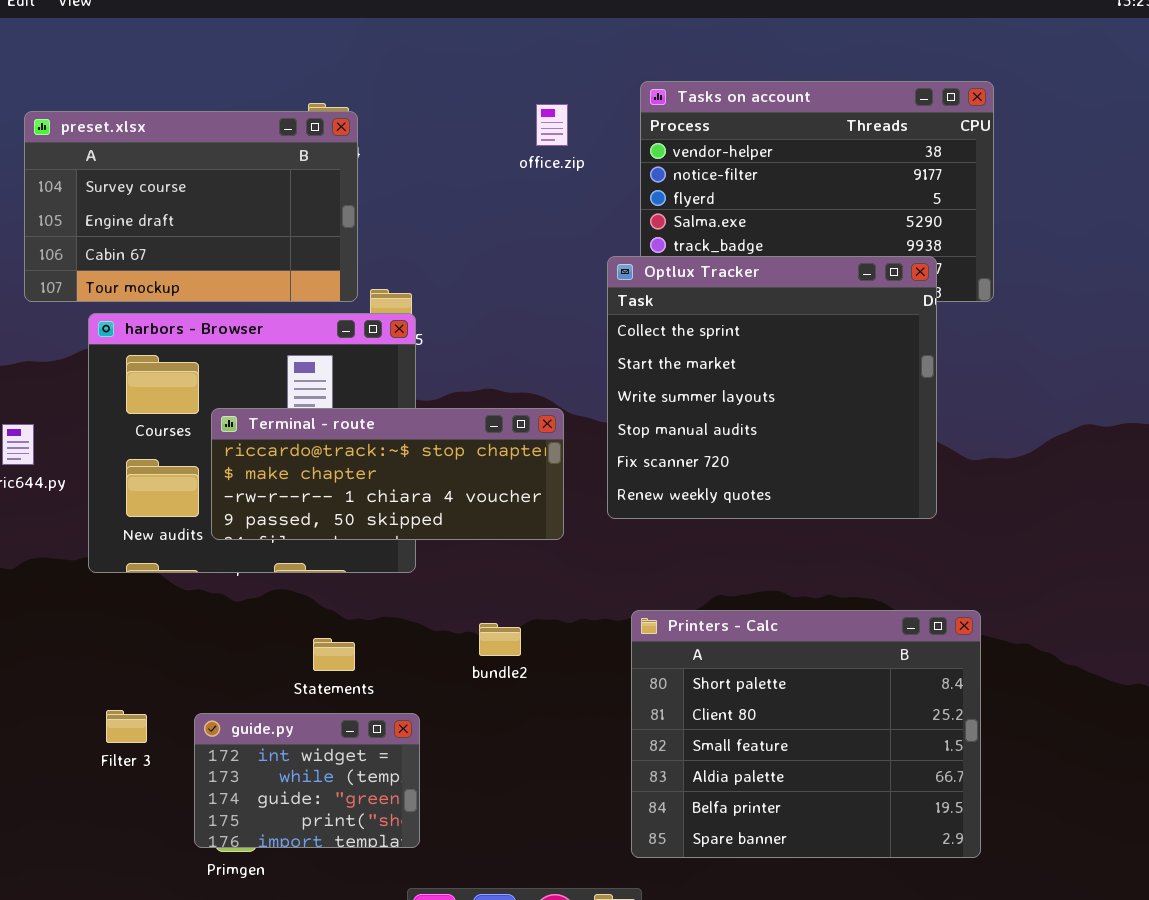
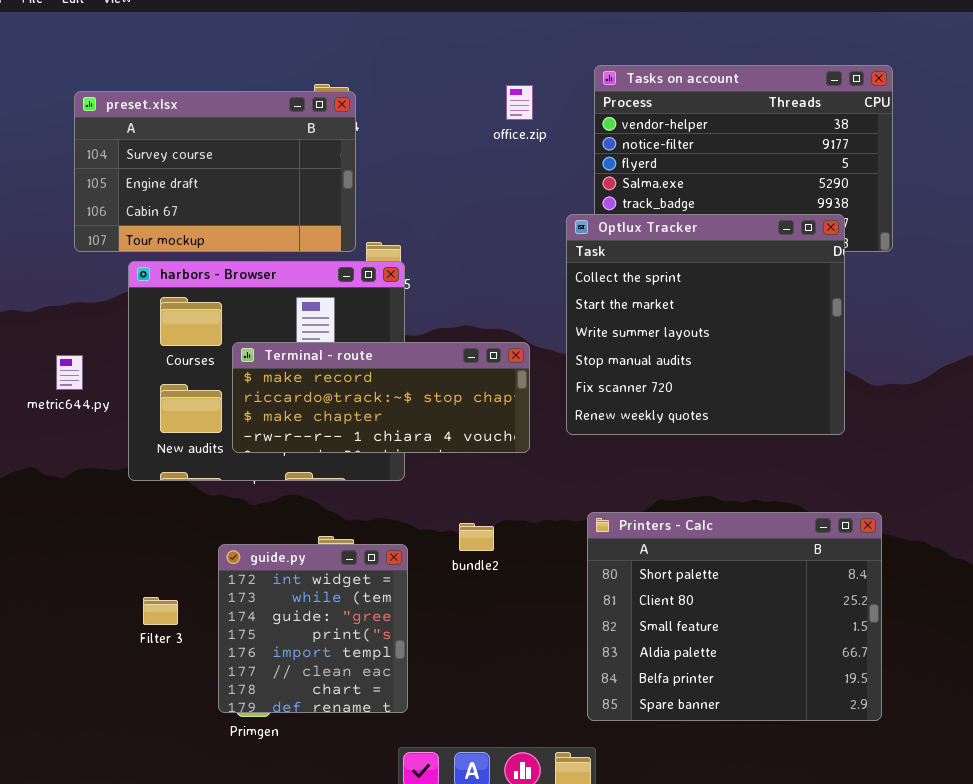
Terminal - route: [211,408,564,540] -> [232,342,530,453], scrolled up 1 row
guide.py: [194,713,420,848] -> [218,544,408,713], resized

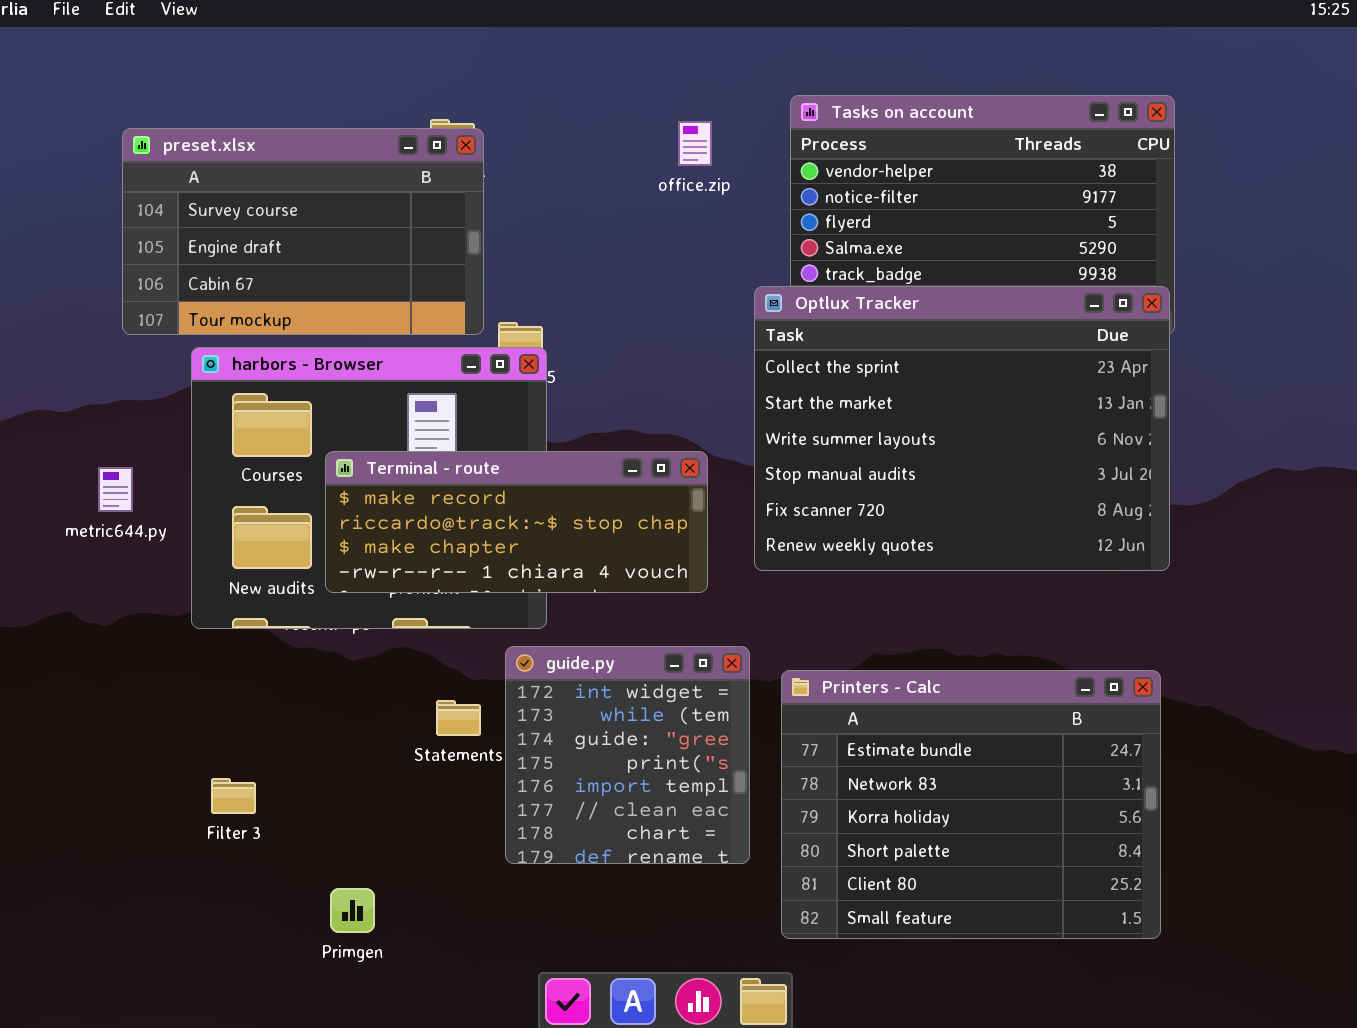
Optlux Tracker: [566,214,845,435] -> [754,286,1170,571], resized
Printers - Calc: [587,512,882,721] -> [781,670,1161,939], scrolled up 3 rows
guide.py: [218,544,408,713] -> [505,646,750,864], moved

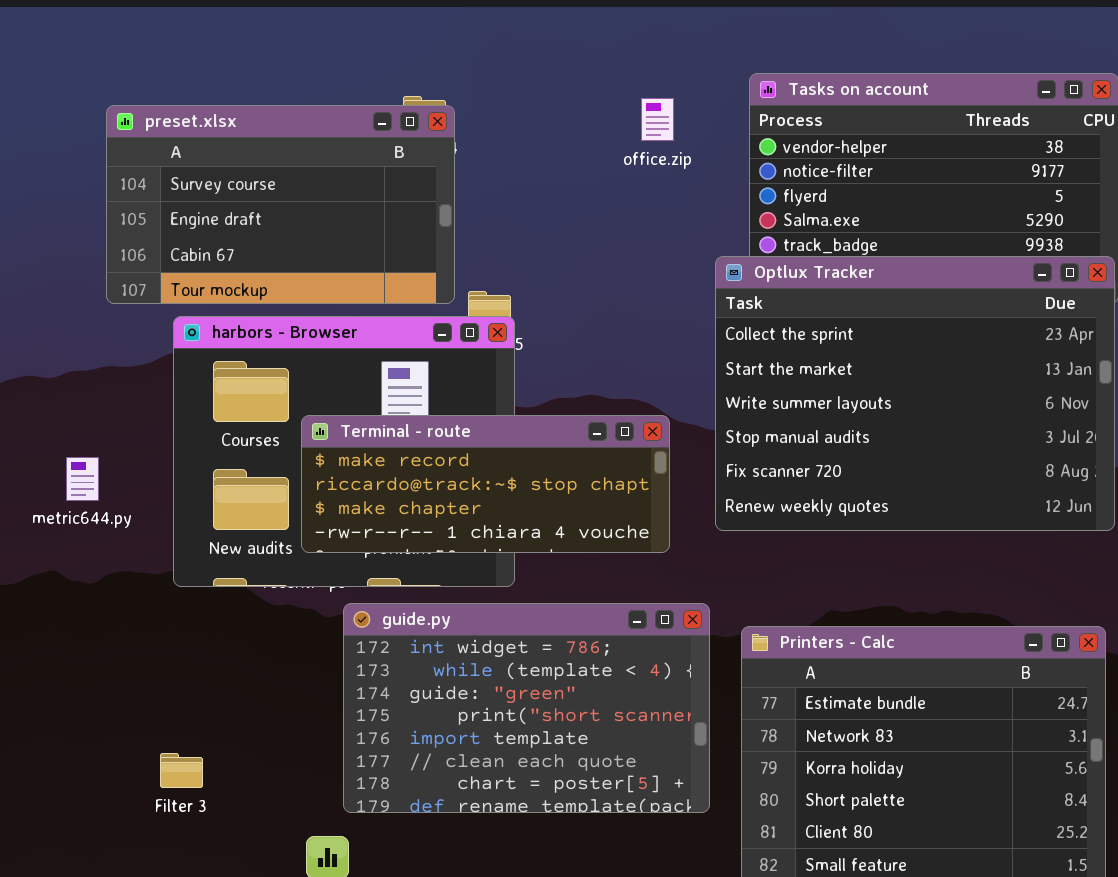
metric644.py: [98,467,133,512] -> [66,457,99,501], moved
guide.py: [505,646,750,864] -> [343,603,710,813], resized
Filter 3: [211,778,256,814] -> [160,753,203,788], moved

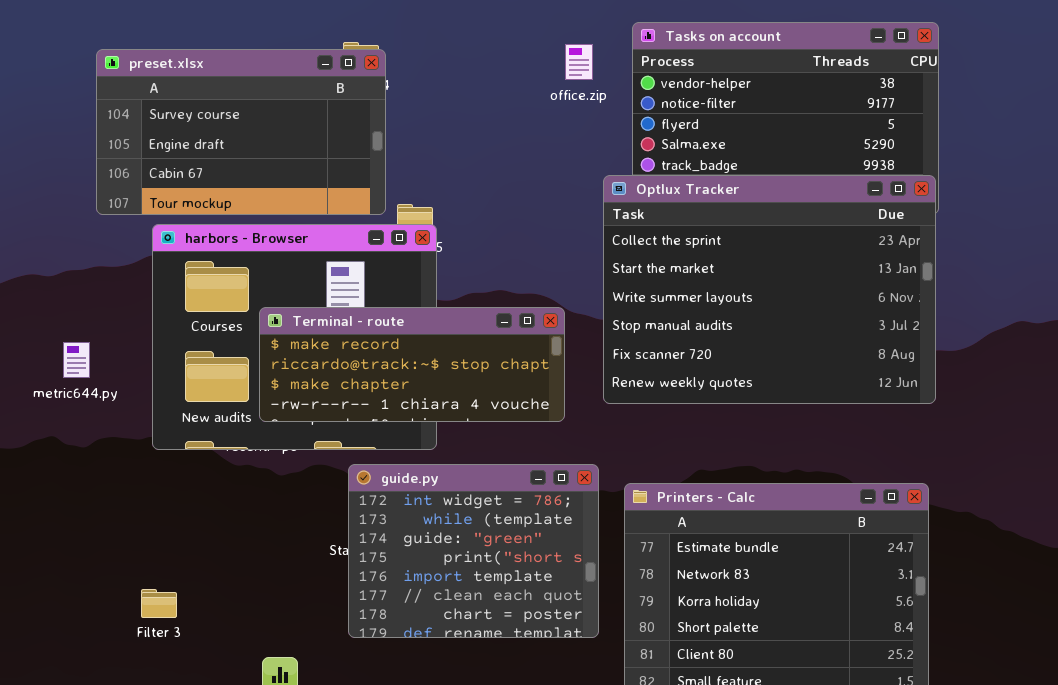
office.zip: [641,98,674,141] -> [565,44,593,80], moved
guide.py: [343,603,710,813] -> [348,464,599,638], resized

